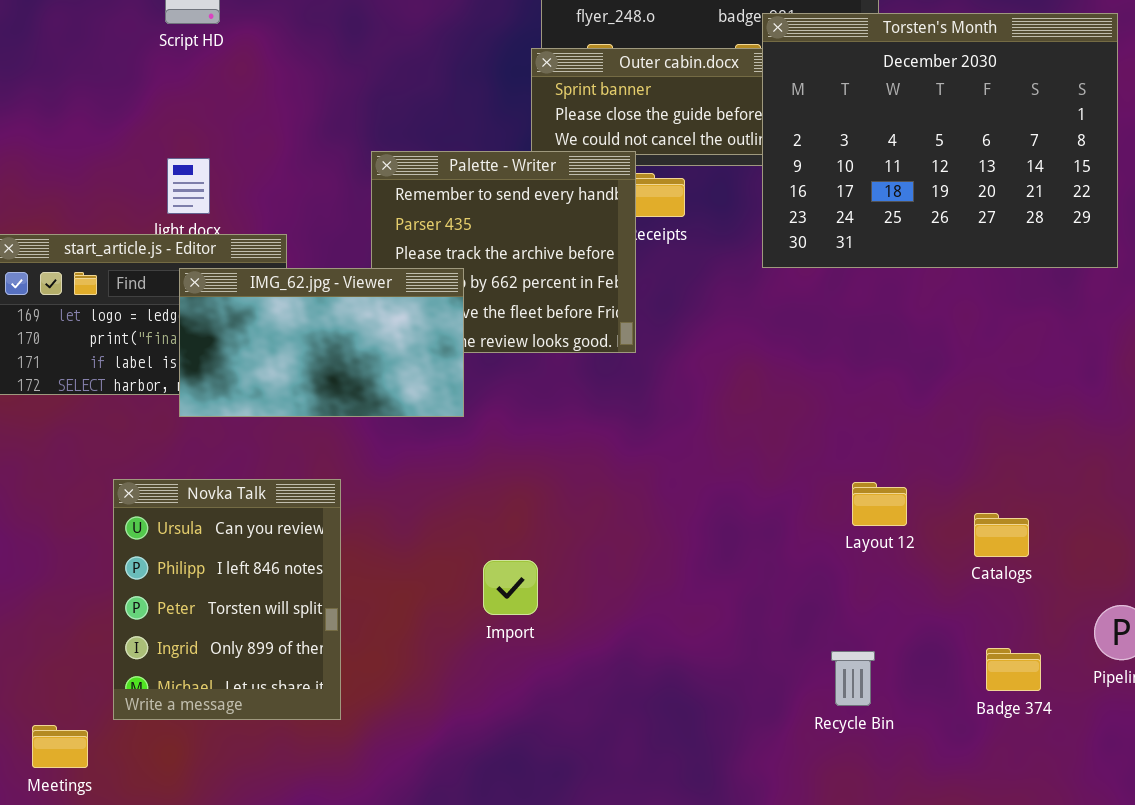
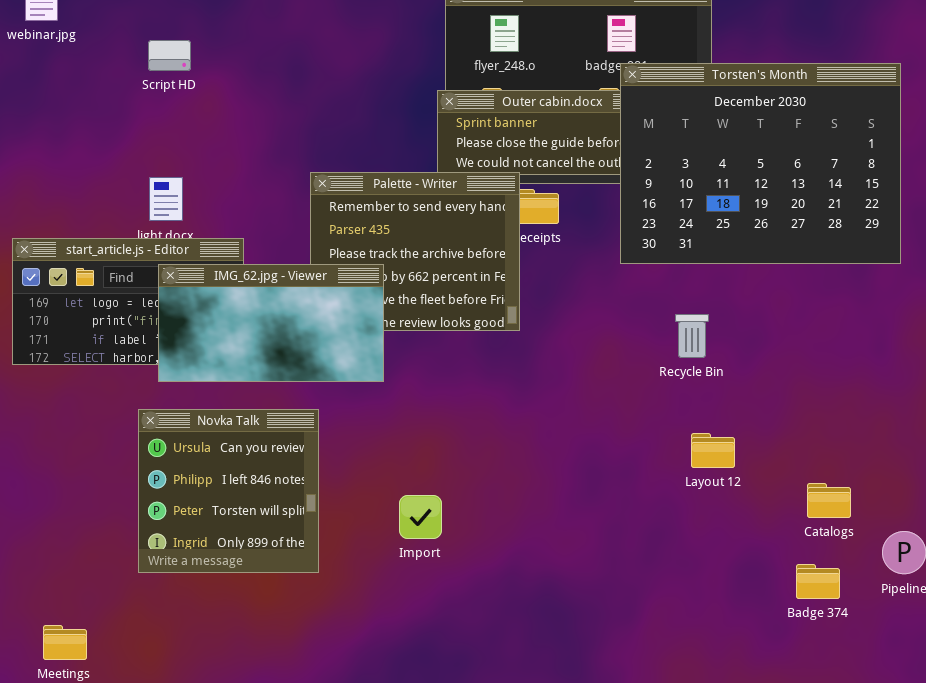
Novka Talk: [113,479,341,720] -> [138,409,319,573], moved, resized
Catalogs: [974,513,1029,557] -> [807,483,851,518], moved
Recycle Bin: [831,651,875,706] -> [675,314,709,358], moved

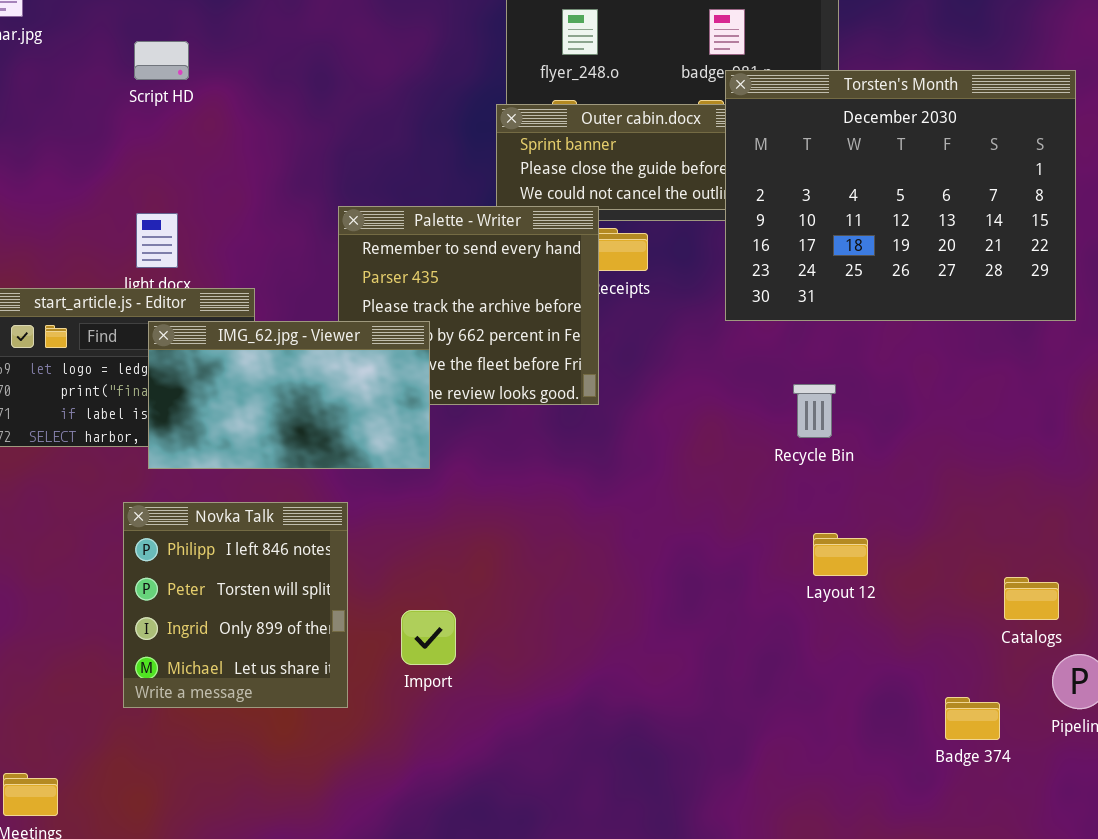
Novka Talk: [138,409,319,573] -> [123,502,348,708], scrolled down 1 row
Catalogs: [807,483,851,518] -> [1004,577,1059,620], moved
Import: [399,495,442,539] -> [401,610,456,665], moved

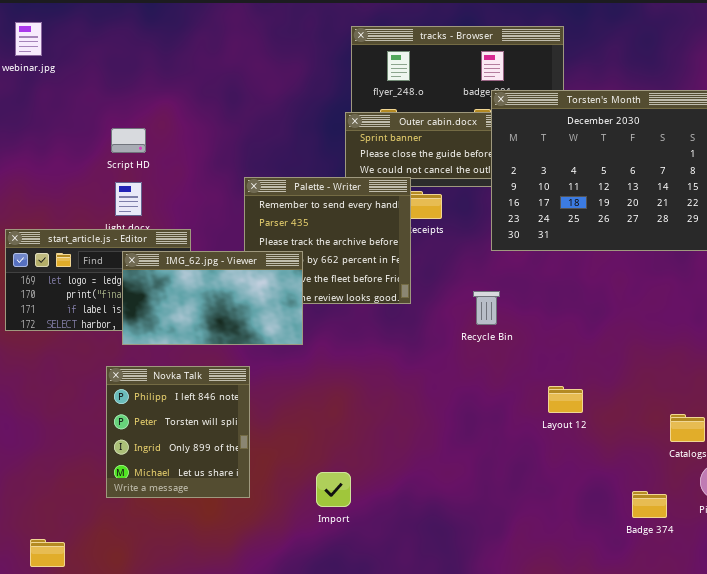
Script HD: [134,41,189,80] -> [111,128,146,153], moved
Recycle Bin: [793,384,836,438] -> [473,291,500,325], moved
Import: [401,610,456,665] -> [316,472,351,507], moved

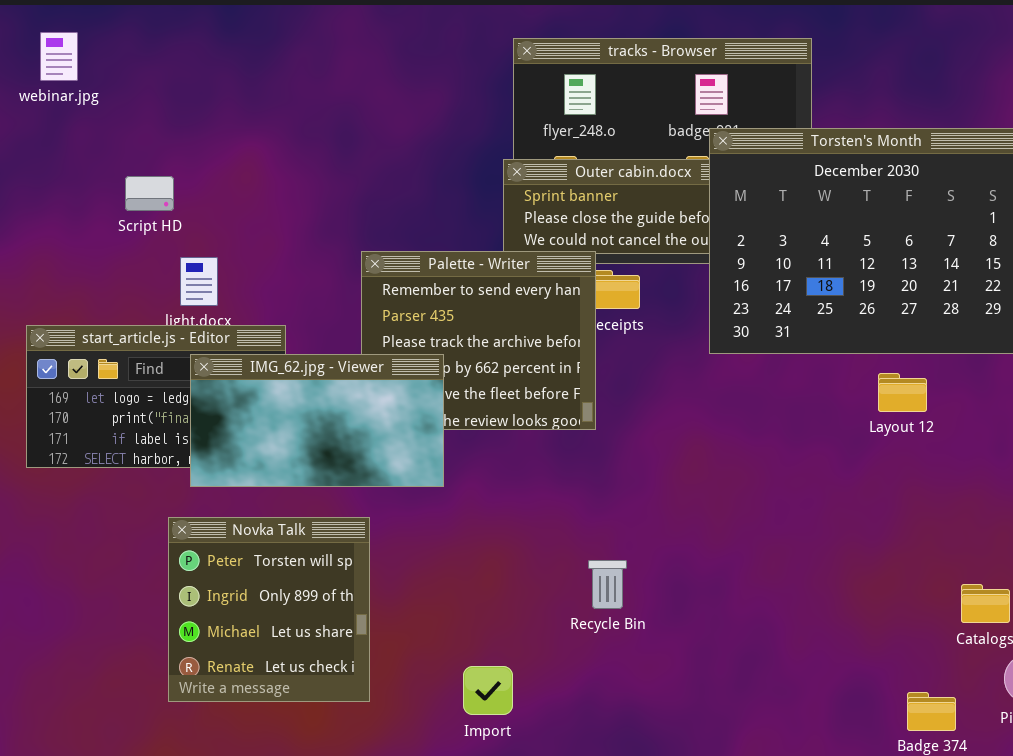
Script HD: [111,128,146,153] -> [125,176,174,211], moved
Recycle Bin: [473,291,500,325] -> [588,560,627,609], moved
Novka Talk: [106,366,250,498] -> [168,517,370,702], scrolled down 1 row
Layout 12: [548,386,583,413] -> [878,373,927,412], moved

